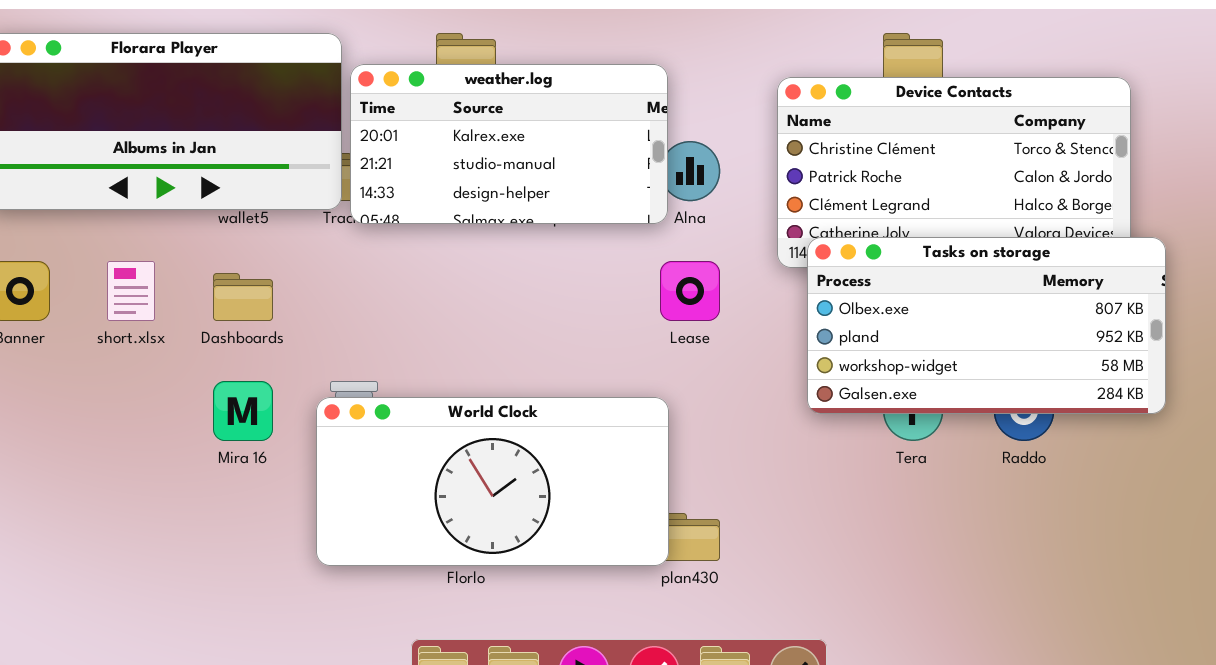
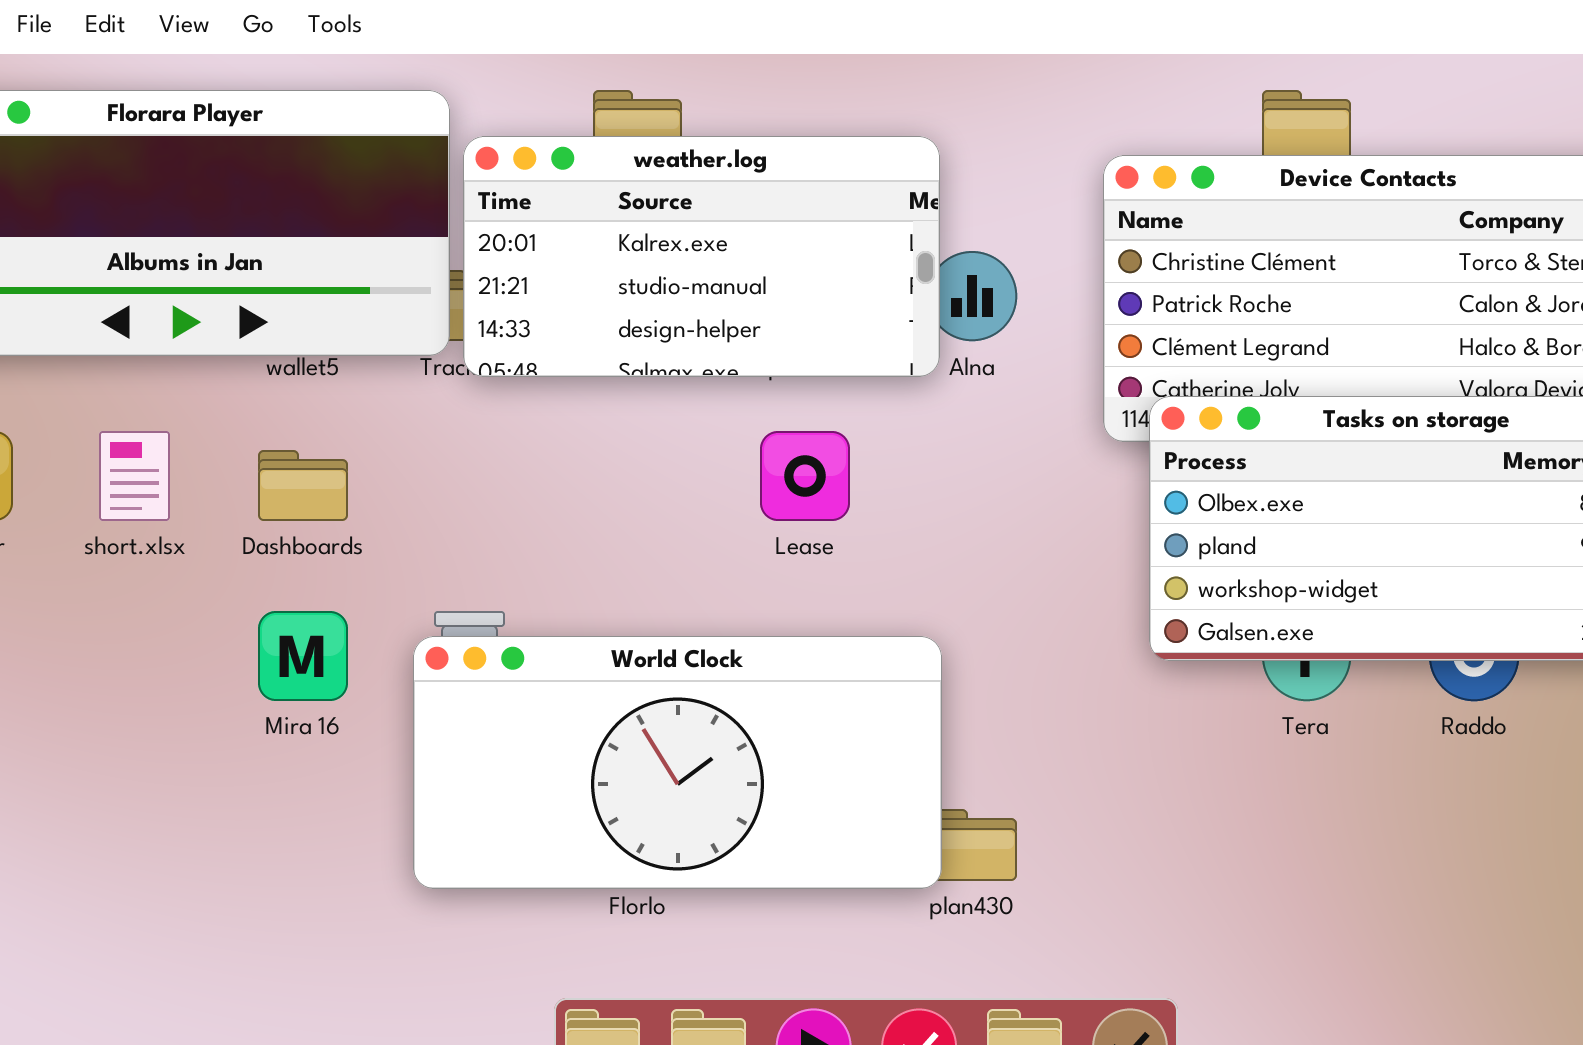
Lease: [660,261,720,321] -> [760,431,850,521], moved

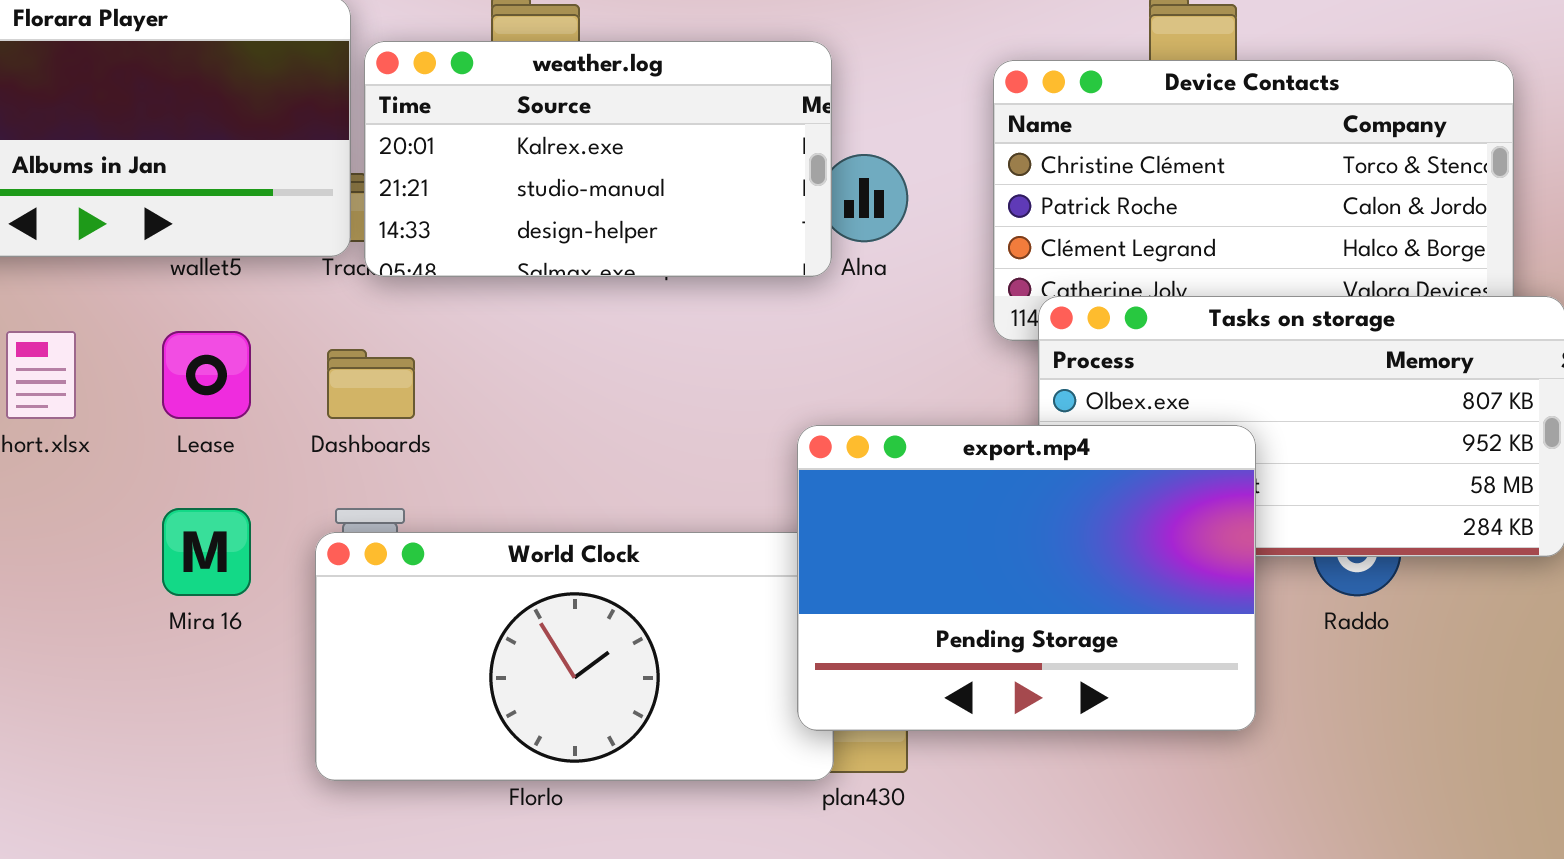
Lease: [760,431,850,521] -> [162,331,251,419], moved
Dashboards: [258,450,348,521] -> [327,349,415,419], moved
export.mp4: none -> [797,425,1256,731], opened

